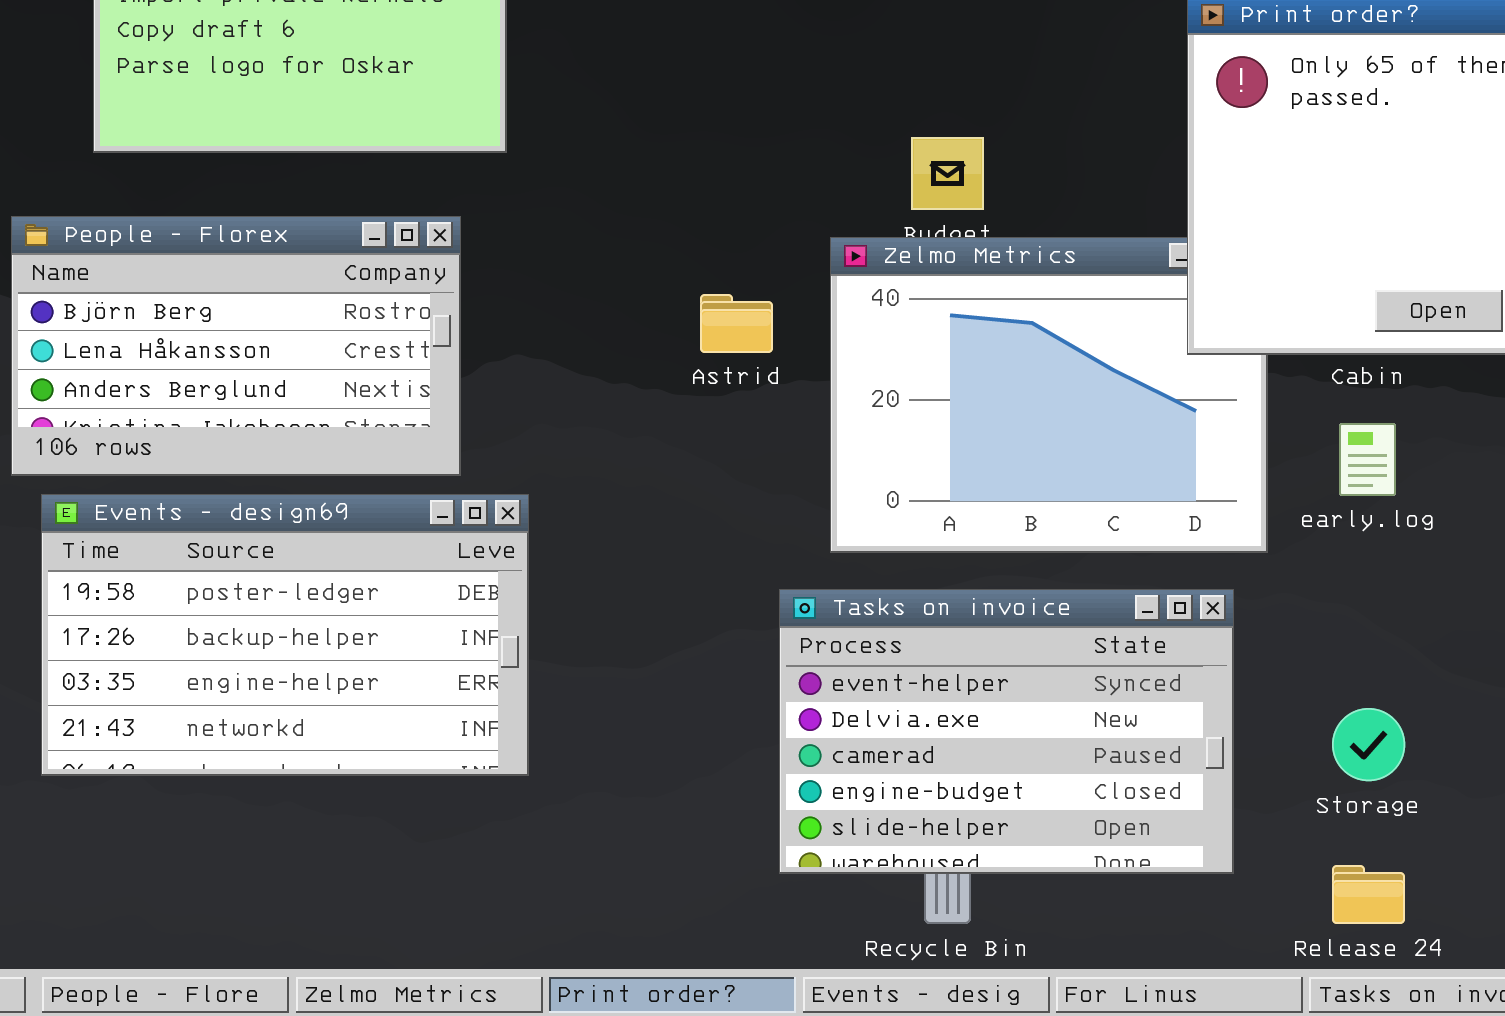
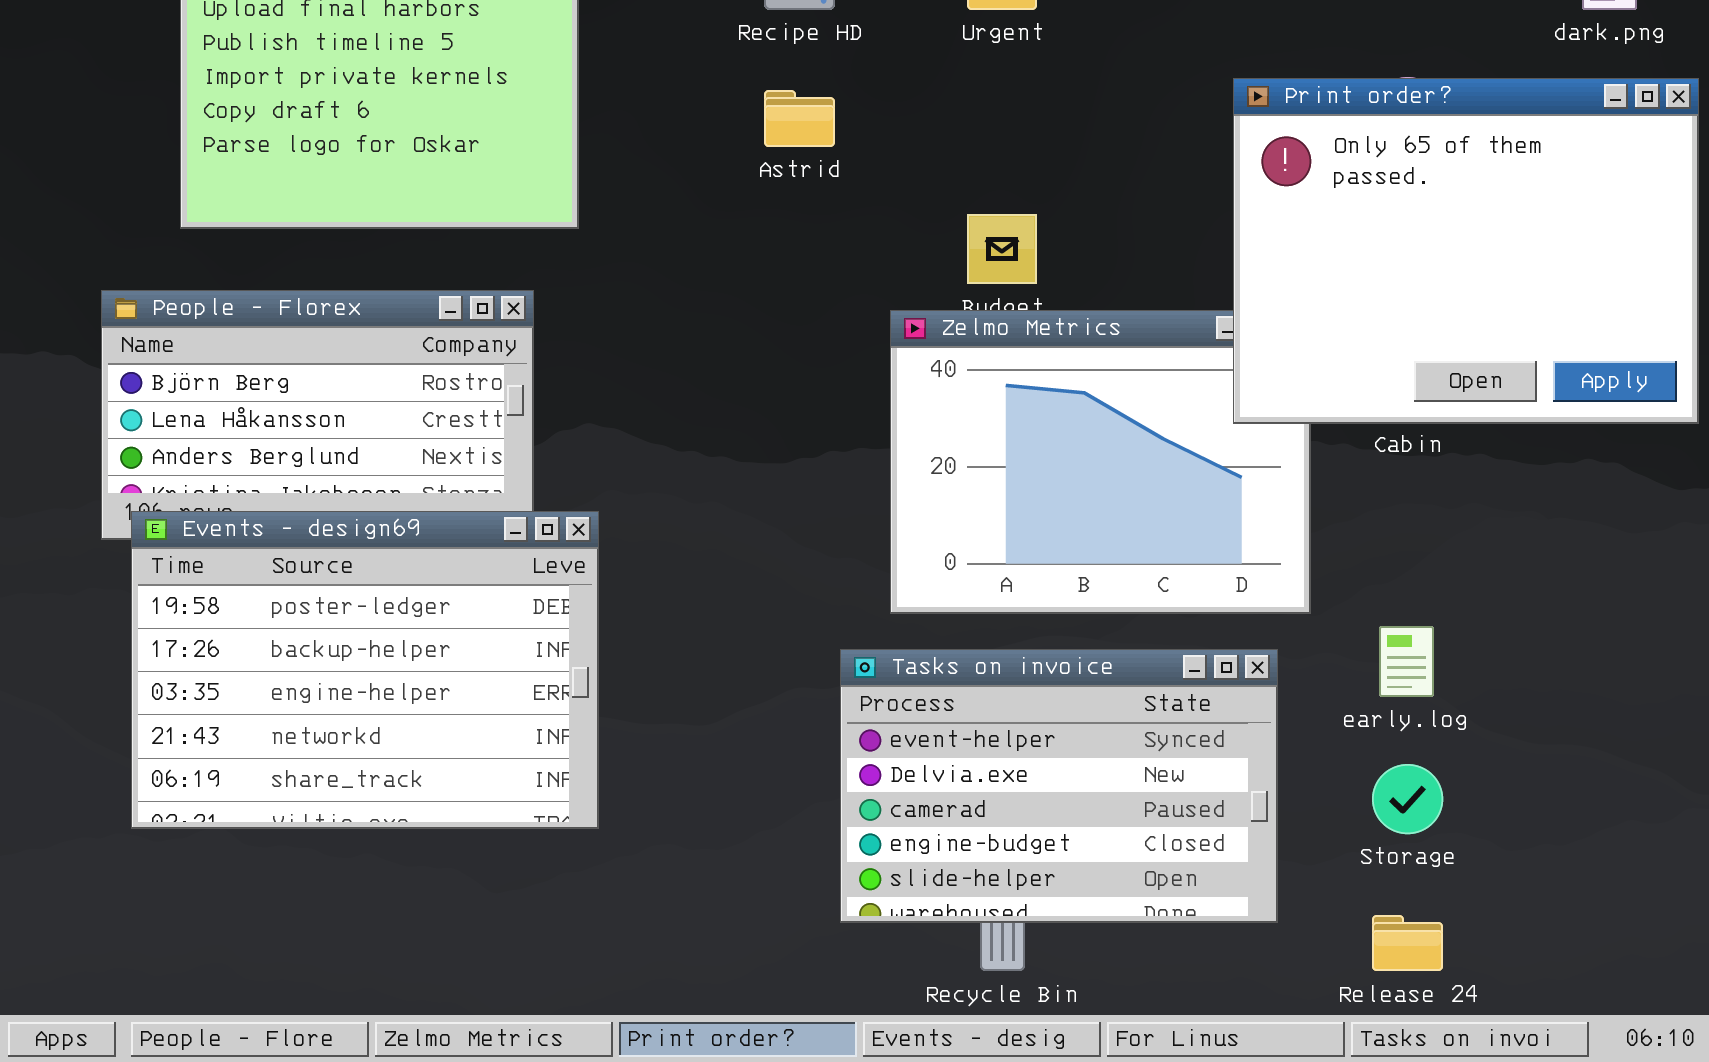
Astrid: [700,294,773,353] -> [764,90,835,147], moved
early.log: [1339,423,1396,496] -> [1379,626,1434,697], moved
Events - design69: [41,494,529,776] -> [131,511,599,829], resized

